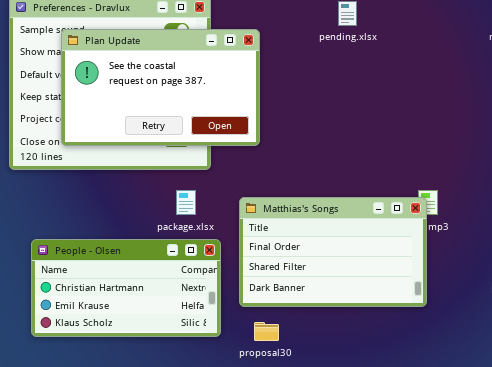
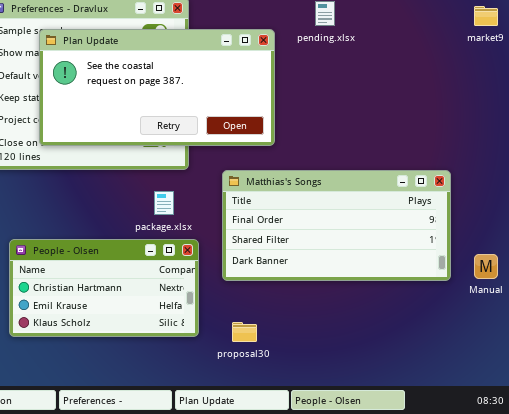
Plan Update: [61,29,260,146] -> [39,29,275,146], resized
Matthias's Songs: [239,197,427,307] -> [222,170,451,281], moved, resized

